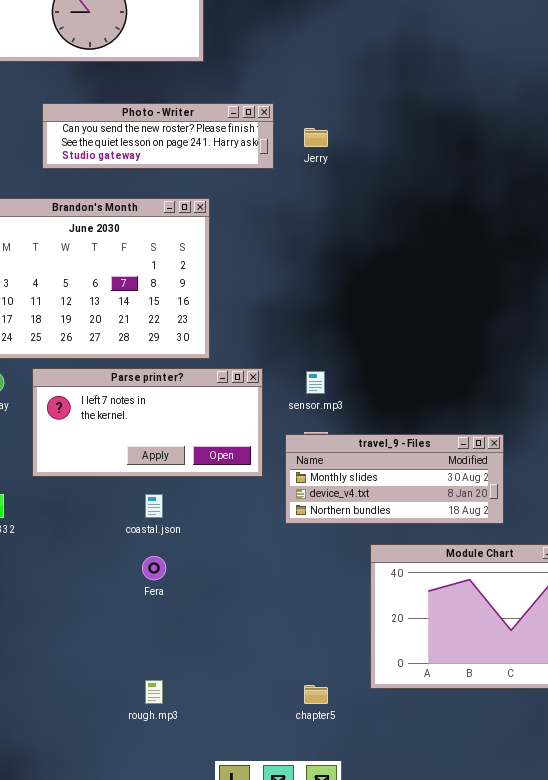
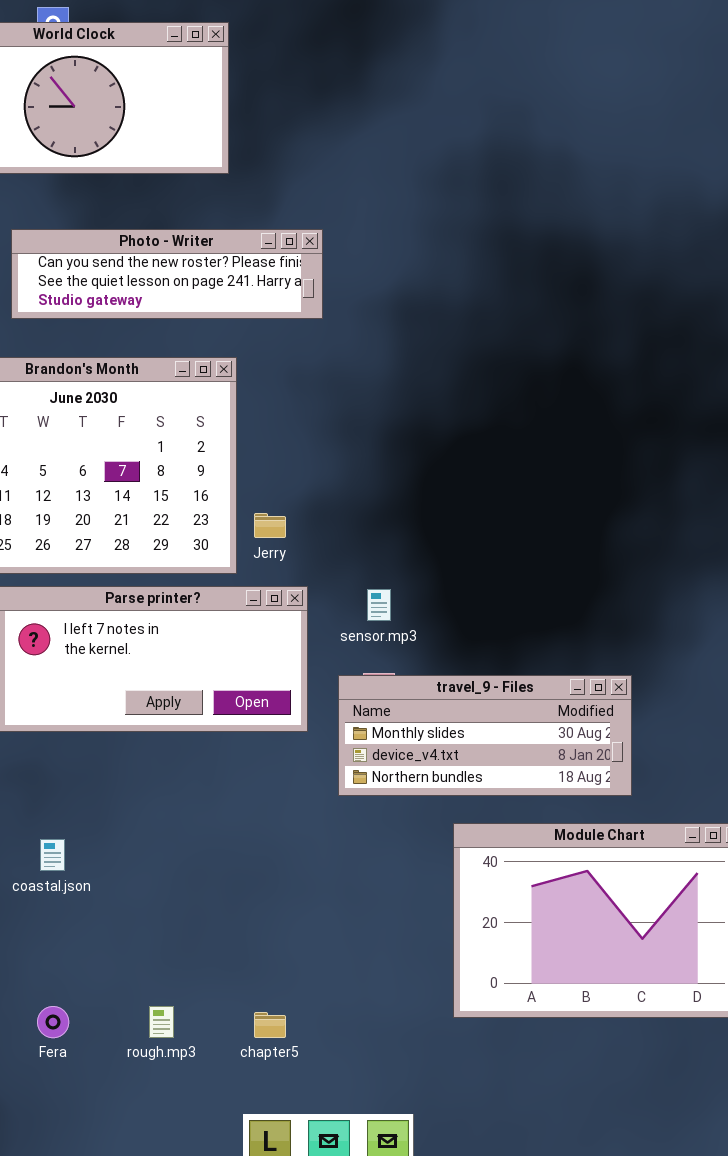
Jerry: [304,128,328,147] -> [254,513,286,538], moved
coastal.json: [145,494,163,518] -> [40,839,65,871], moved
Fera: [142,556,166,580] -> [37,1006,69,1038], moved
chapter5: [304,685,328,704] -> [254,1012,286,1038], moved

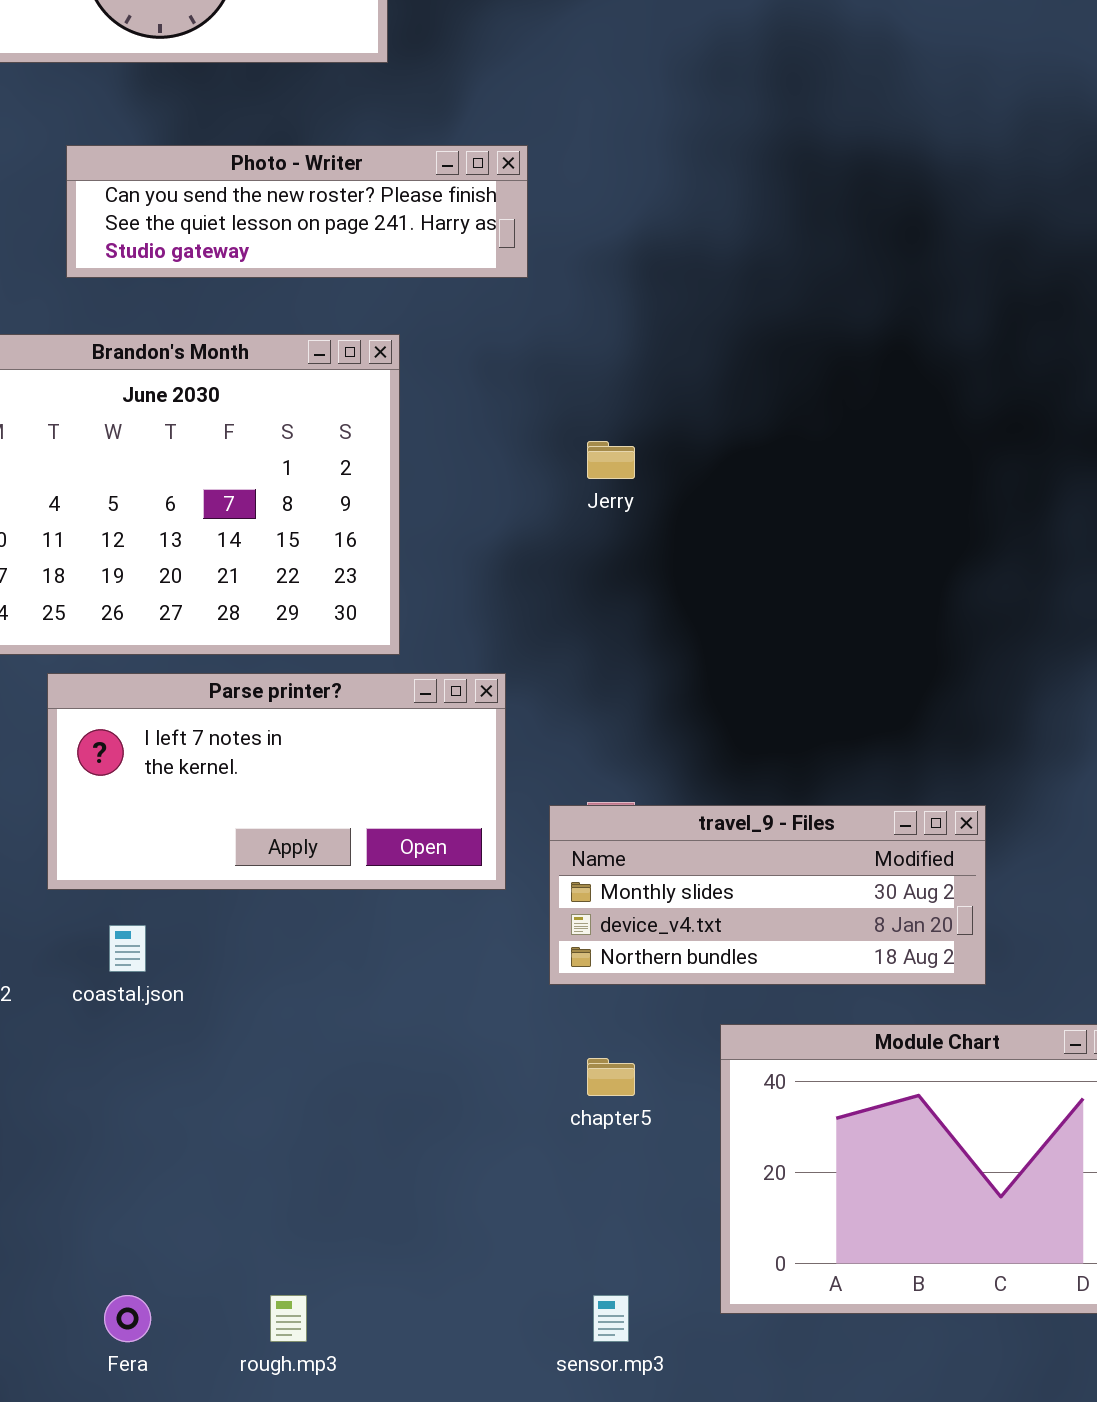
Jerry: [254,513,286,538] -> [587,441,635,479], moved
sensor.mp3: [367,589,391,621] -> [593,1295,629,1342], moved
coastal.json: [40,839,65,871] -> [109,925,146,972], moved
chapter5: [254,1012,286,1038] -> [587,1058,635,1096], moved

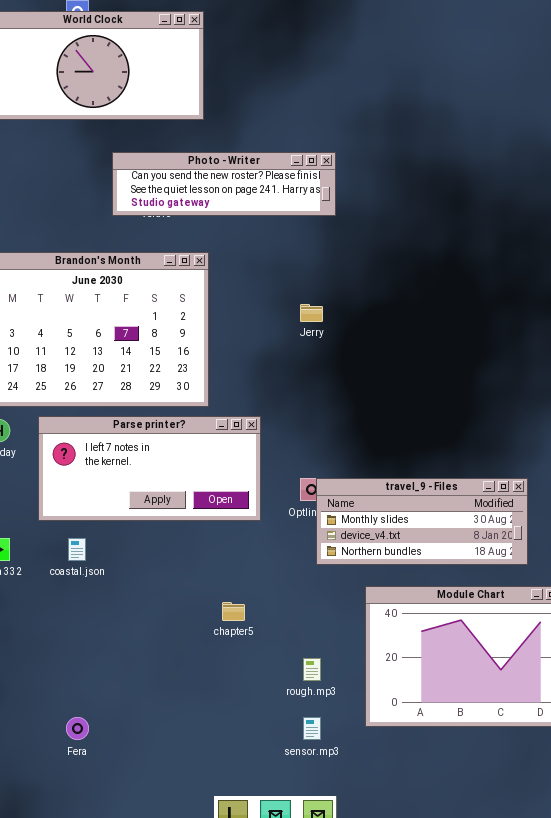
Photo - Writer: [66,145,528,278] -> [112,152,336,216], moved
travel_9 - Files: [549,805,986,985] -> [316,478,528,565], moved
chapter5: [587,1058,635,1096] -> [222,602,245,621], moved
rough.mp3: [270,1295,307,1342] -> [303,658,321,681], moved

